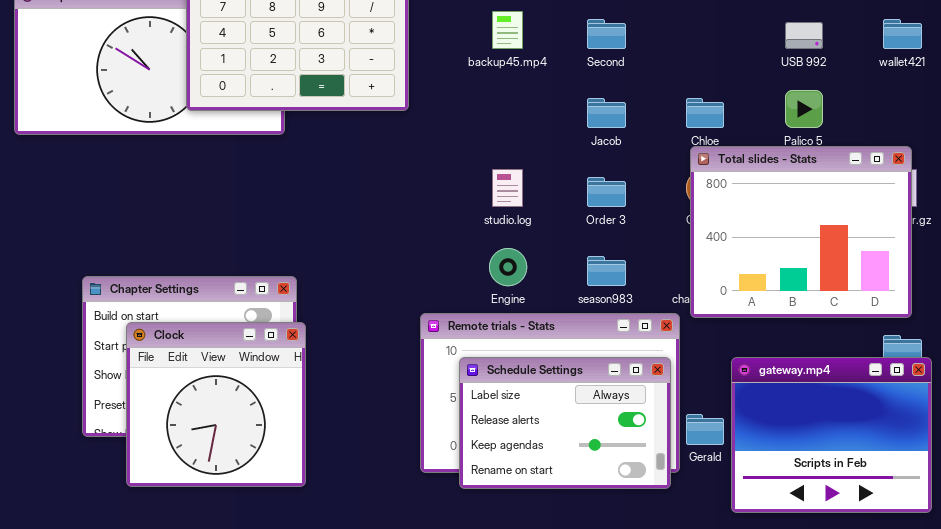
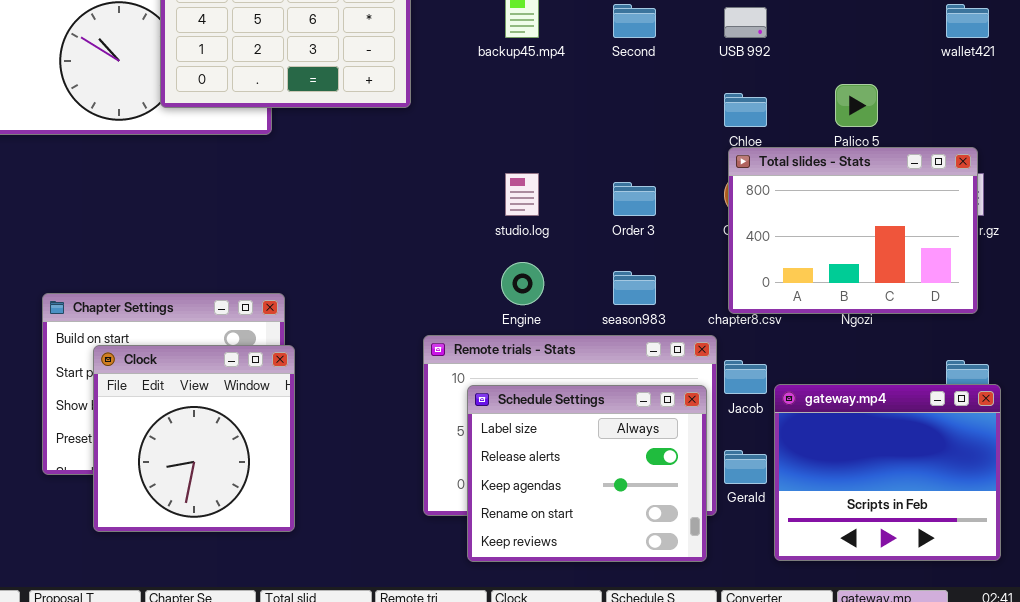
USB 992: [785,22,823,49] -> [724,7,767,38], moved
Jacob: [587,98,626,128] -> [724,360,767,394], moved
Total slides - Stats: [690,146,912,318] -> [728,147,978,314], resized
Schedule Settings: [459,357,671,489] -> [467,385,707,562], resized

